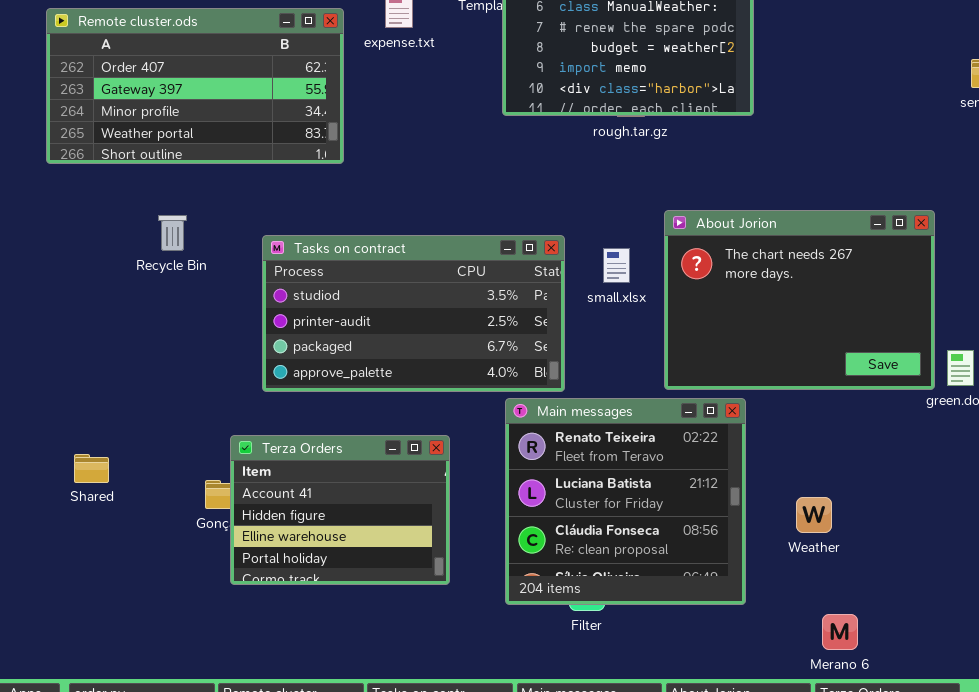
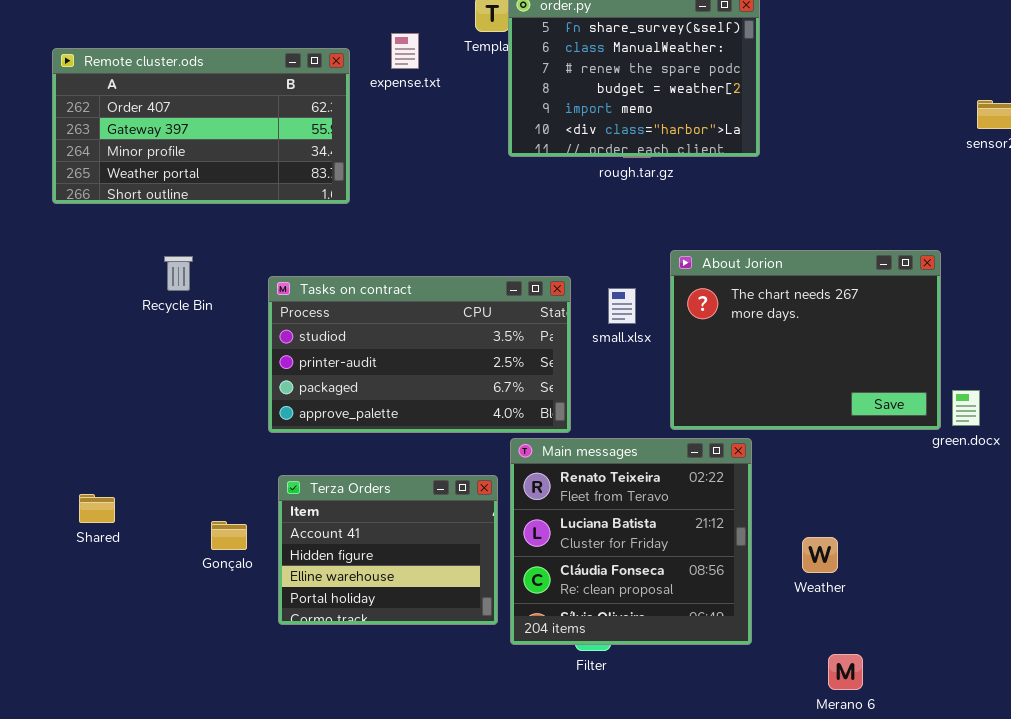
Terza Orders: [230,435,450,585] -> [278,475,498,625], moved

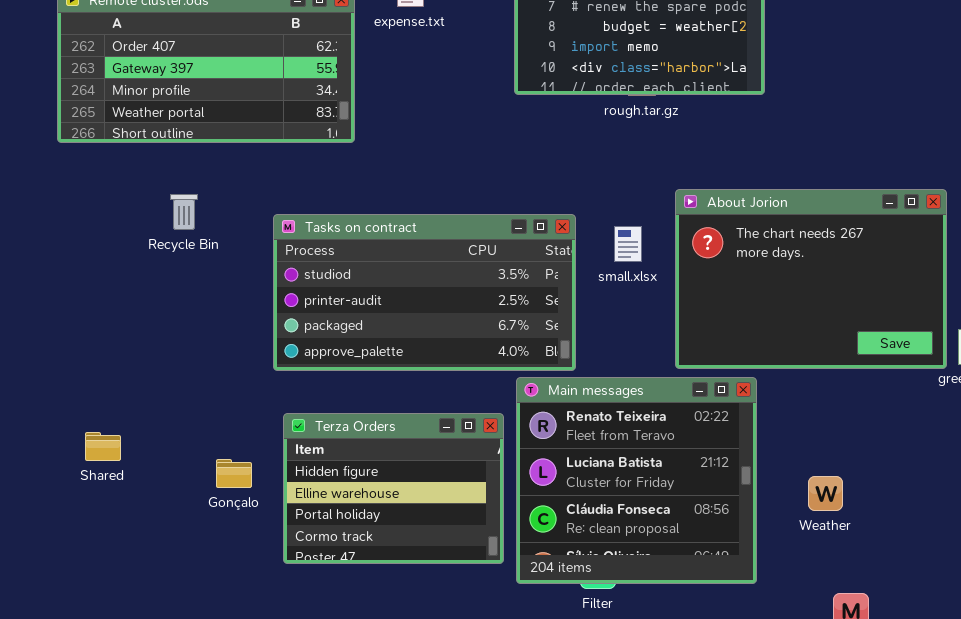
Terza Orders: [278,475,498,625] -> [283,413,504,564], scrolled down 1 row

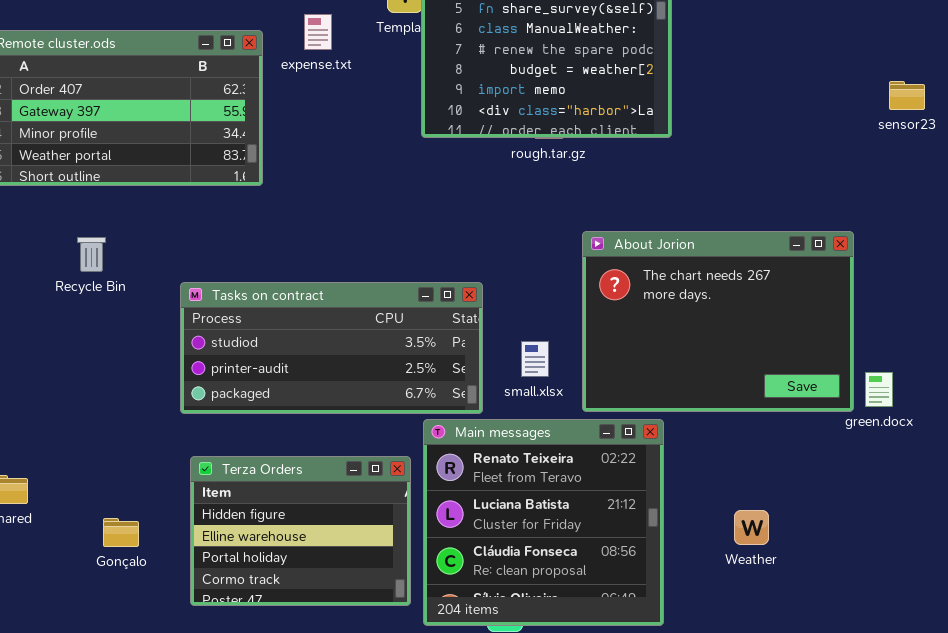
Tasks on contract: [273,214,576,371] -> [180,282,483,414], resized
small.xlsx: [614,226,642,262] -> [521,341,549,377], moved
Gonçalo: [216,459,252,488] -> [103,518,139,547], moved
Weather: [808,476,843,511] -> [734,510,769,545], moved

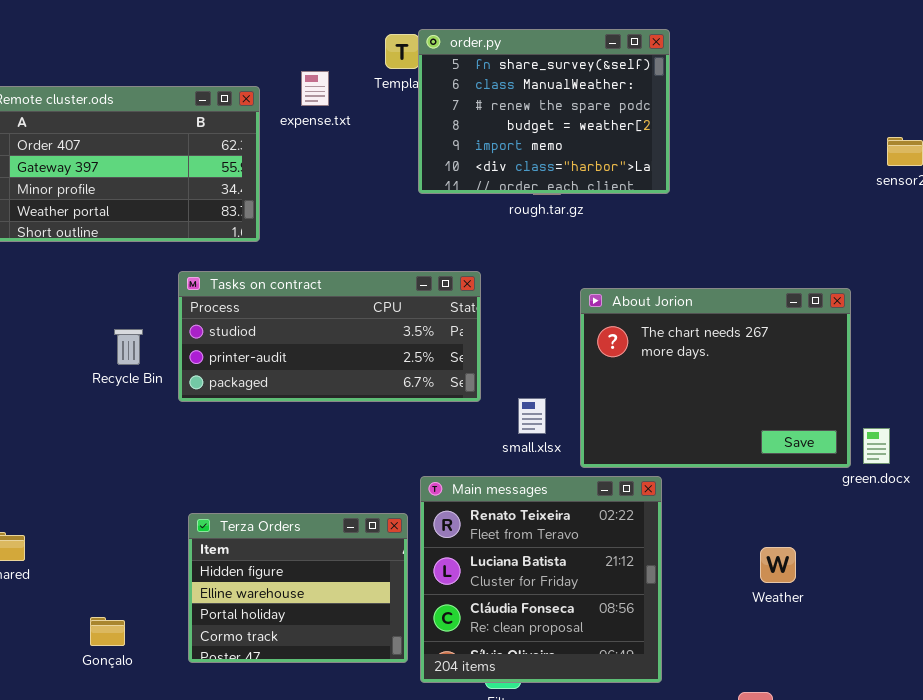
Recycle Bin: [77,237,106,272] -> [114,329,143,365], moved
Tasks on contract: [180,282,483,414] -> [178,271,481,402], moved
Weather: [734,510,769,545] -> [760,547,796,583], moved
Gonçalo: [103,518,139,547] -> [90,617,125,646], moved

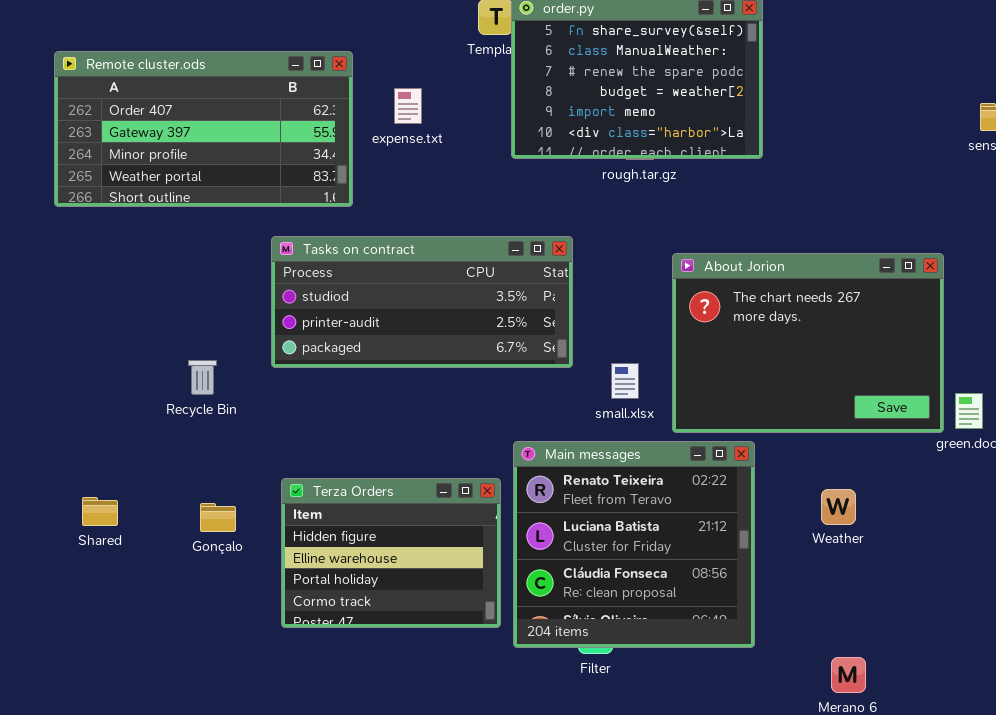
expense.txt: [301,71,329,106] -> [394,88,422,124], moved
Recycle Bin: [114,329,143,365] -> [188,360,217,395], moved
Weather: [760,547,796,583] -> [821,489,856,525], moved
Gonçalo: [90,617,125,646] -> [200,503,236,532], moved

